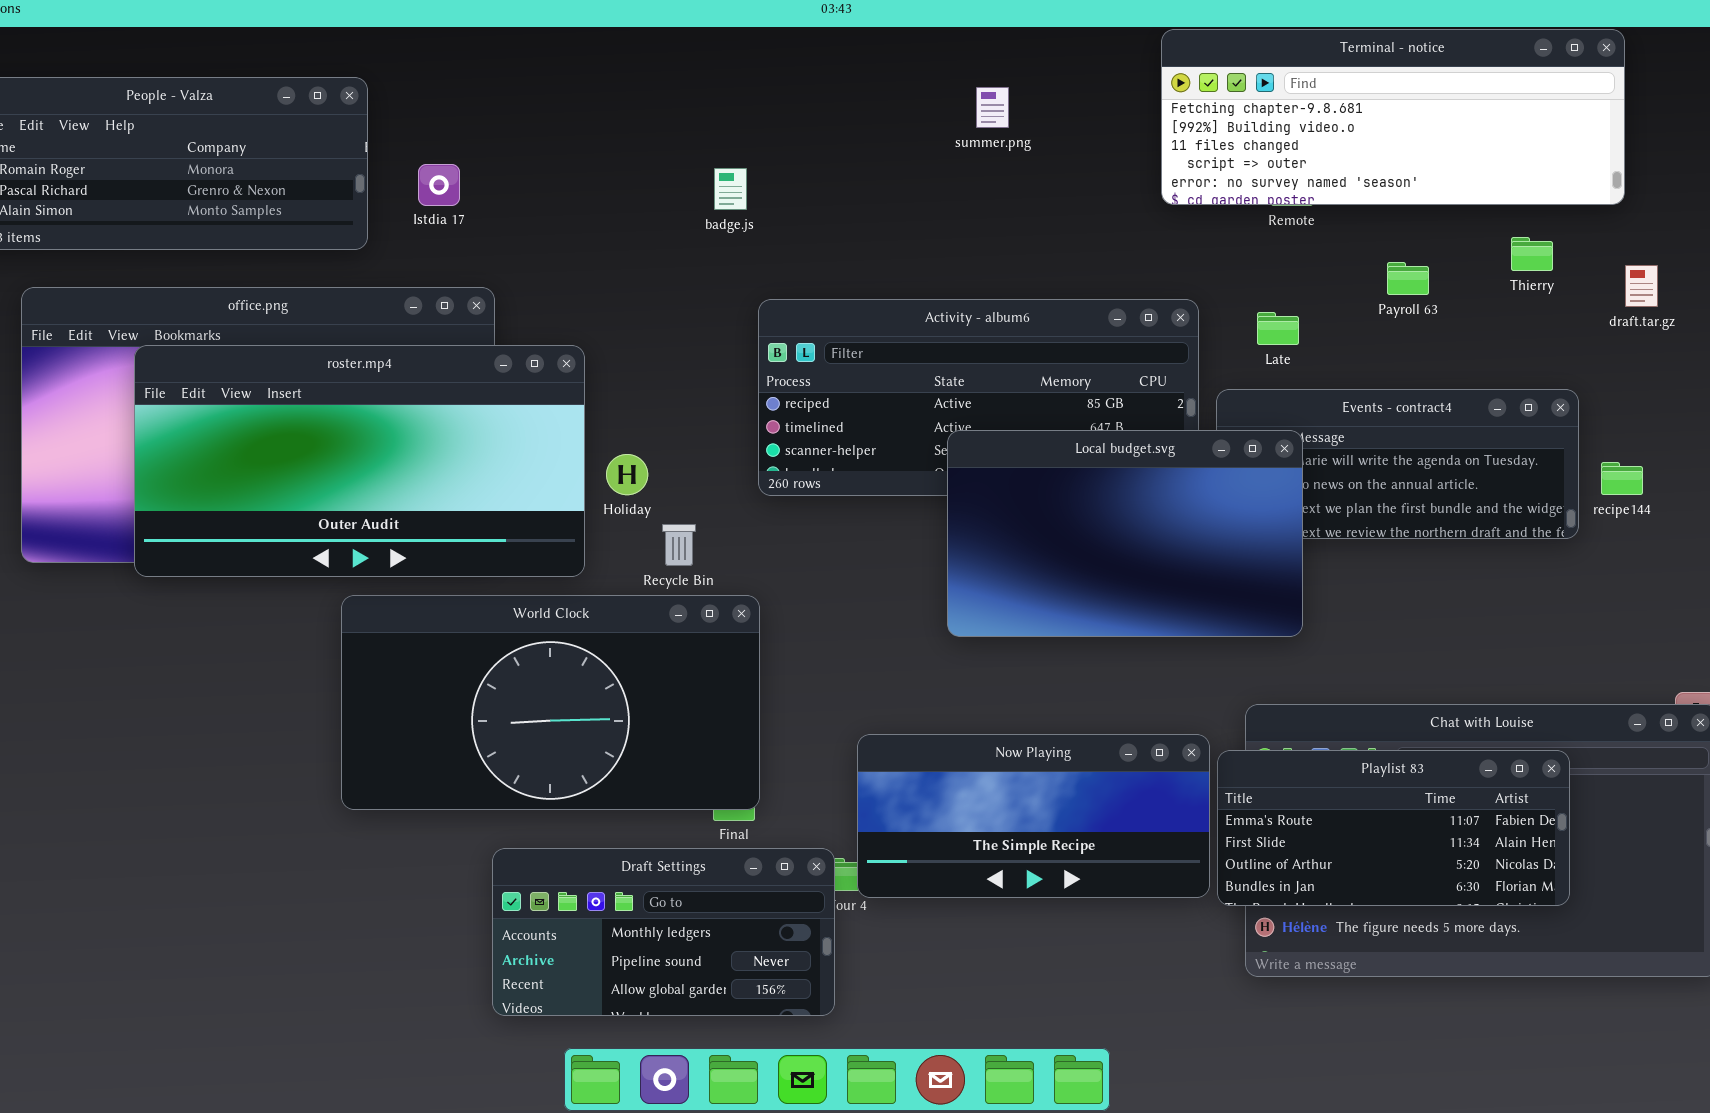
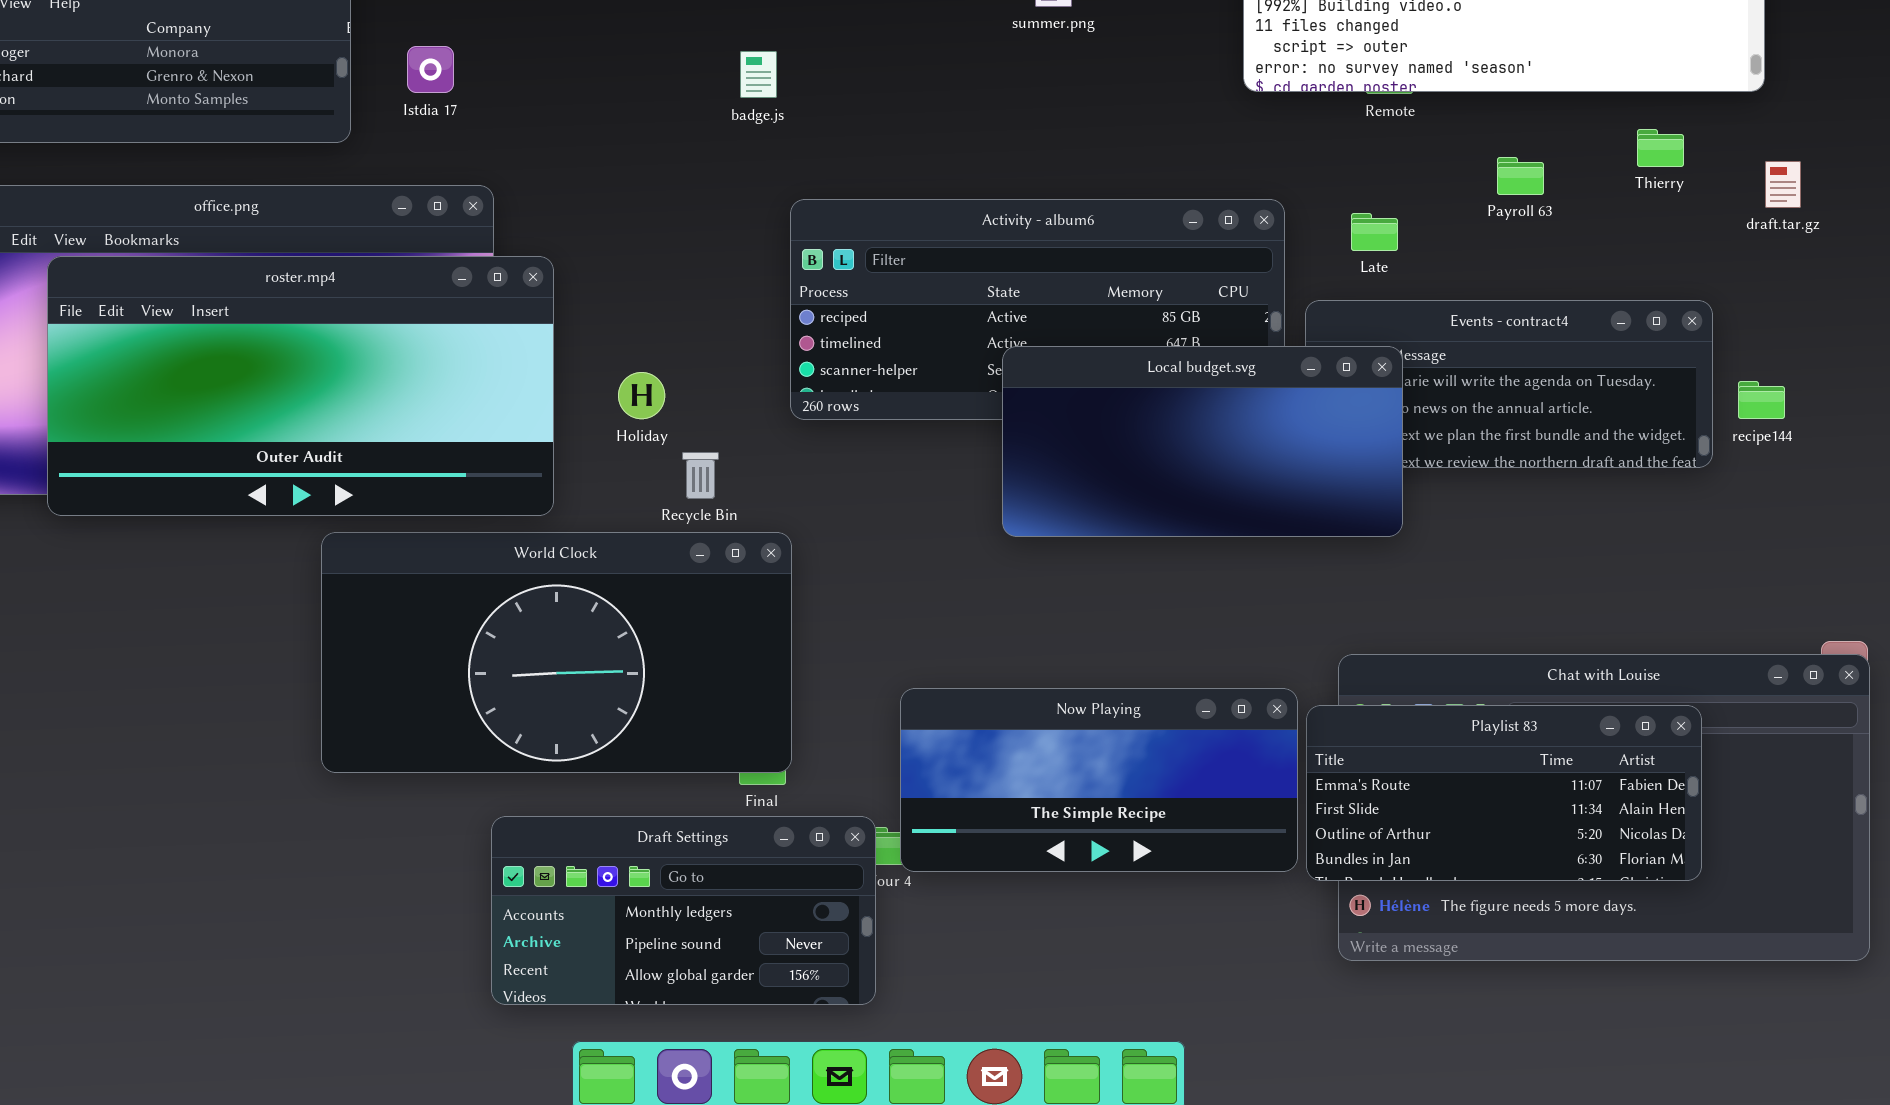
roster.mp4: [134,345,585,577] -> [47,256,554,516], moved
Local budget.svg: [947,430,1303,637] -> [1002,346,1403,537], resized

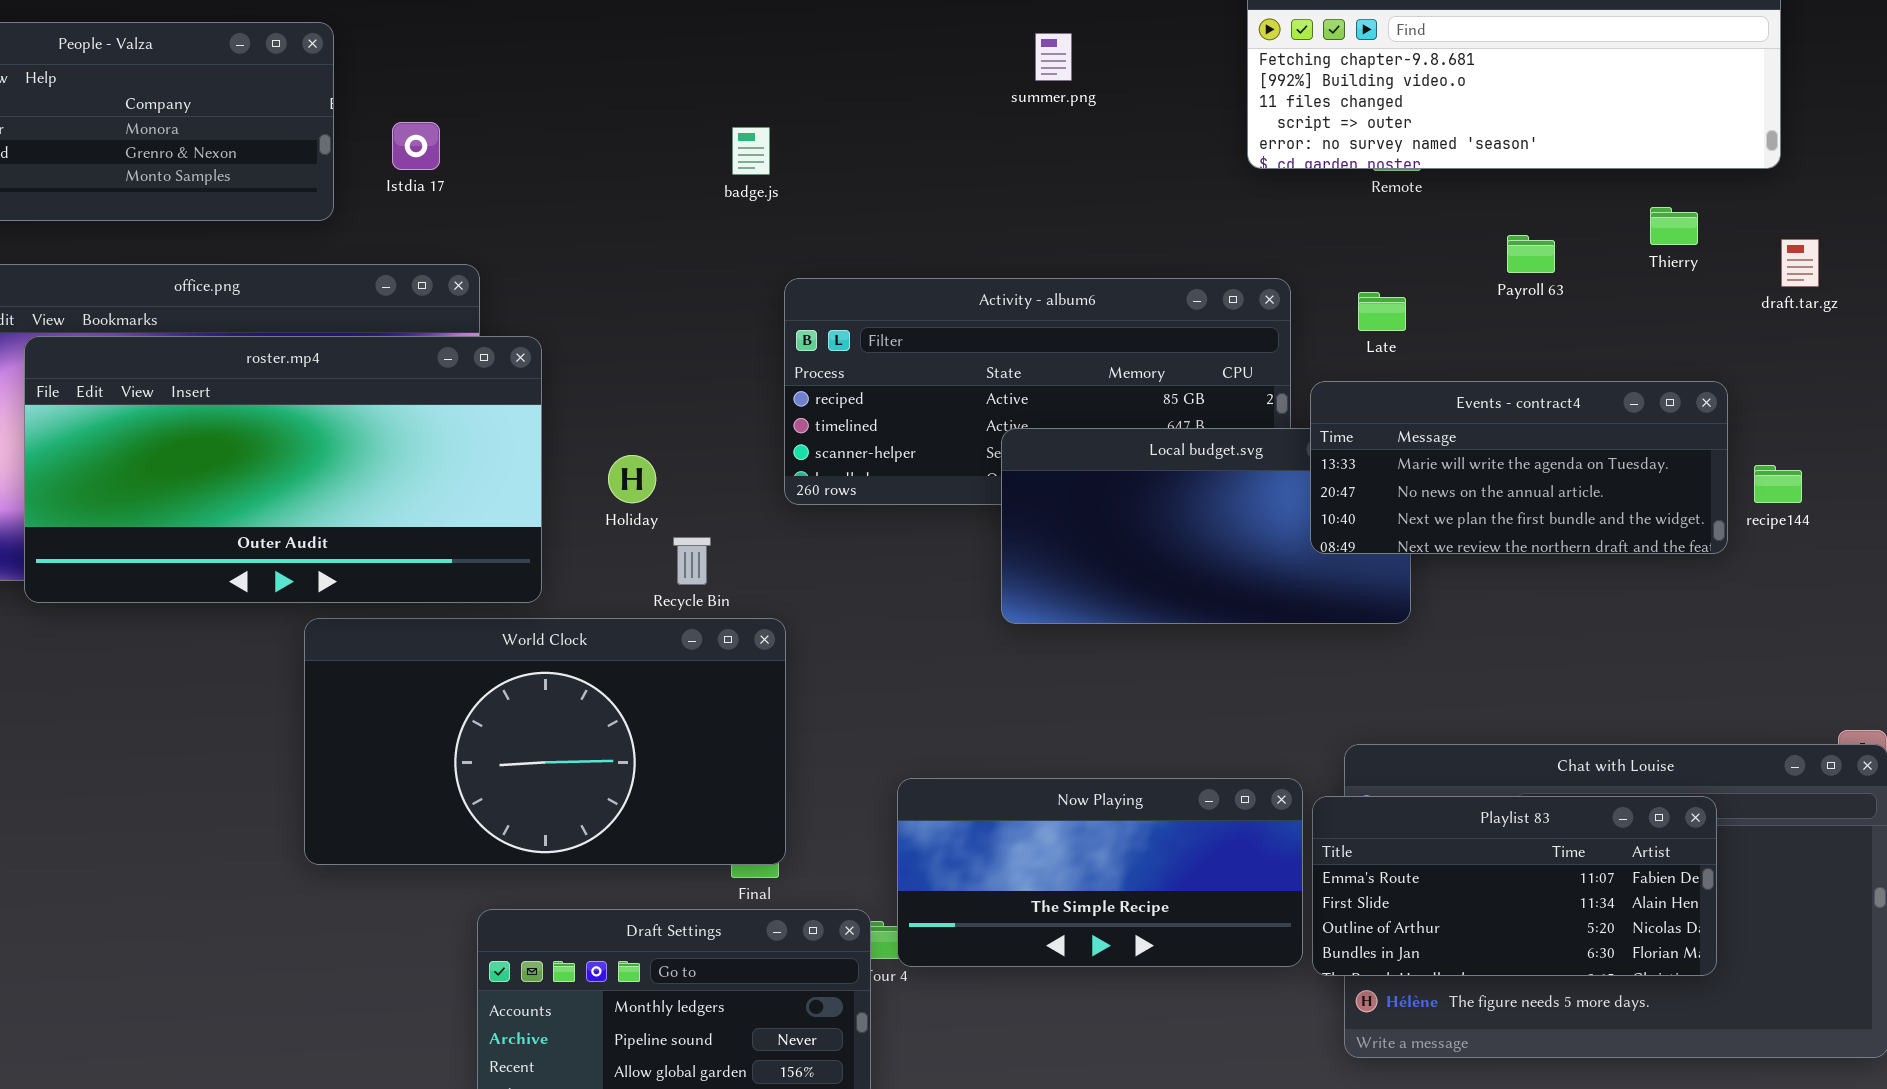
Events - contract4: [1305,300,1713,468] -> [1310,381,1728,554], raised

